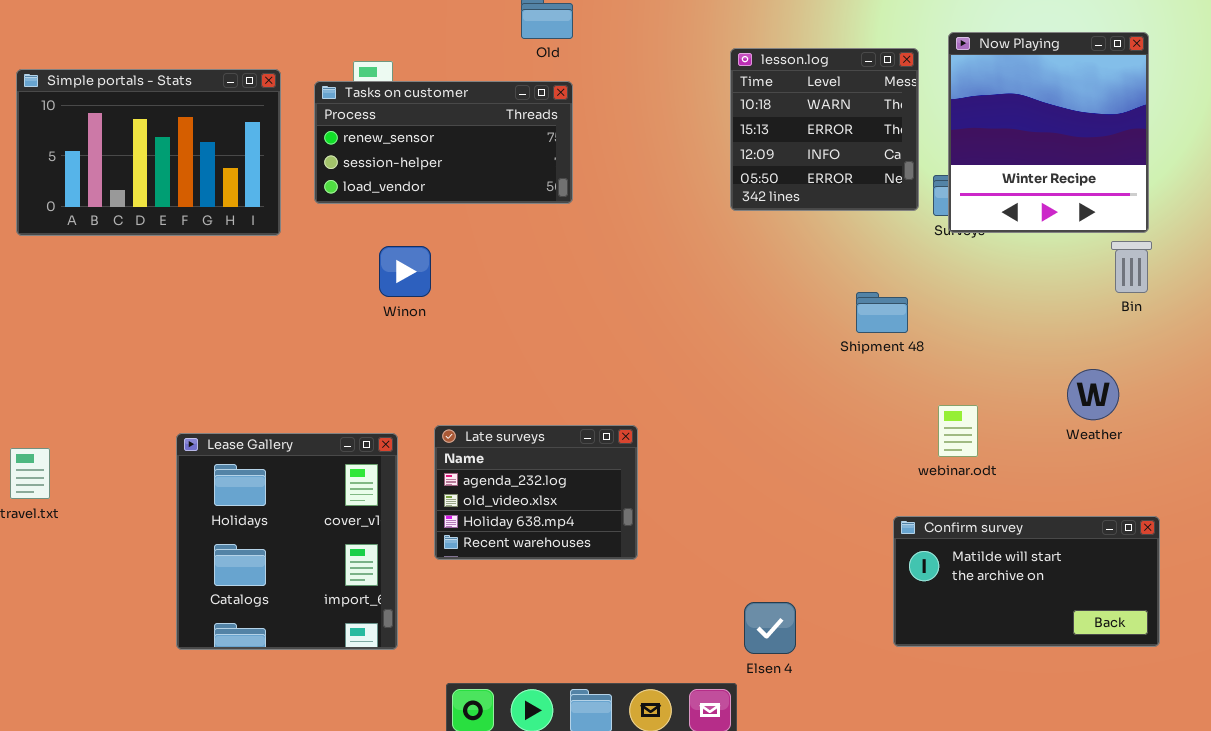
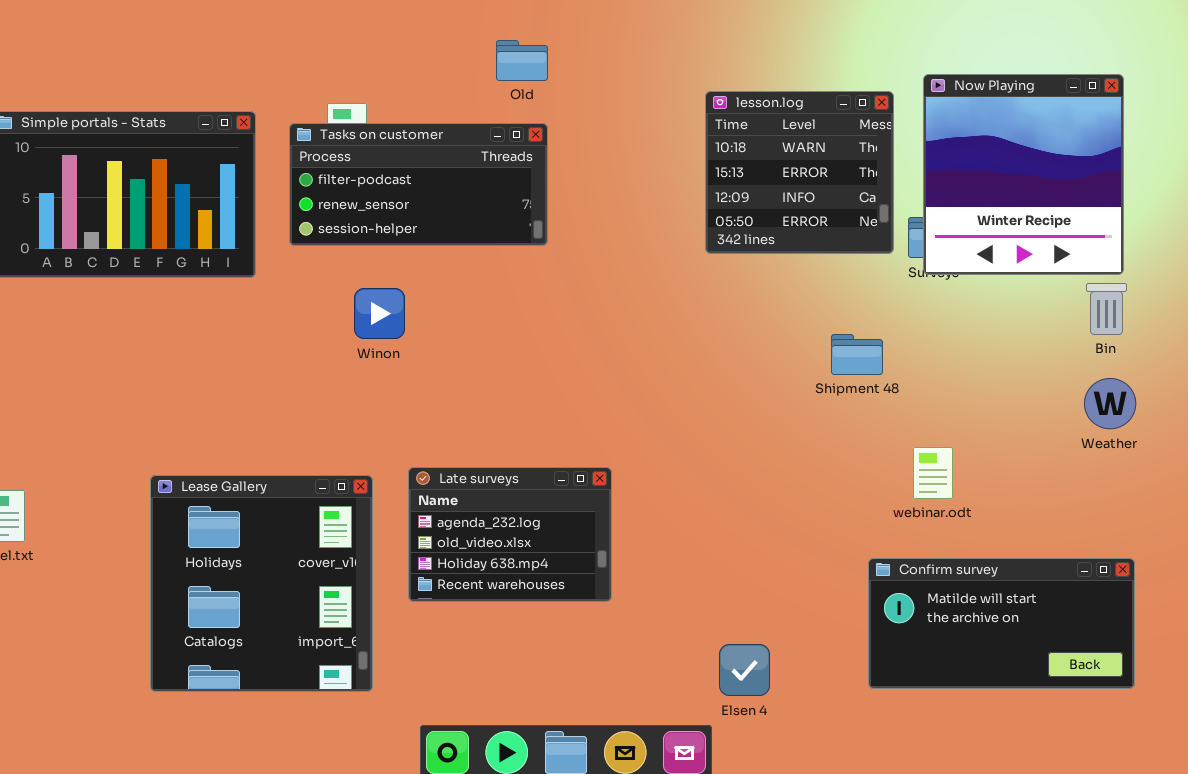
Tasks on customer: [314,81,573,204] -> [289,123,548,246], scrolled up 1 row
Weather: [1067,369,1119,420] -> [1084,378,1136,429], moved

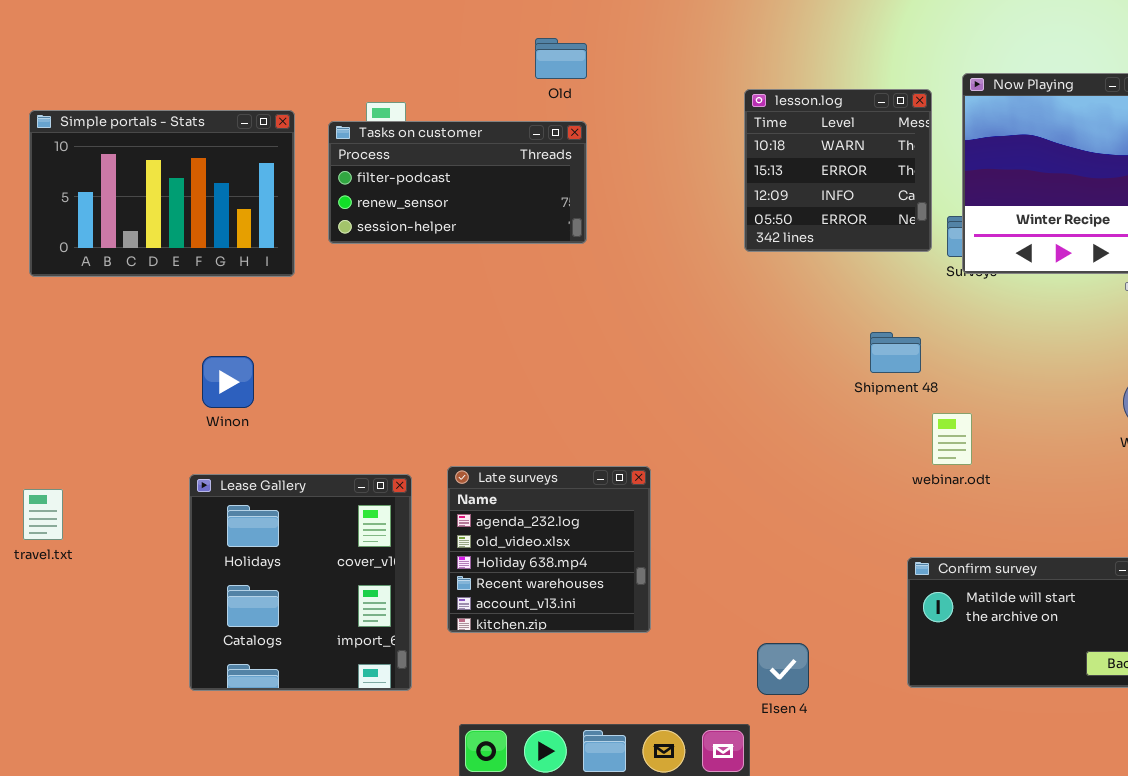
Winon: [354,288,405,339] -> [202,356,254,408], moved
webinar.odt: [913,447,953,499] -> [932,413,972,465], moved
Late surveys: [408,467,612,602] -> [447,466,651,633], resized

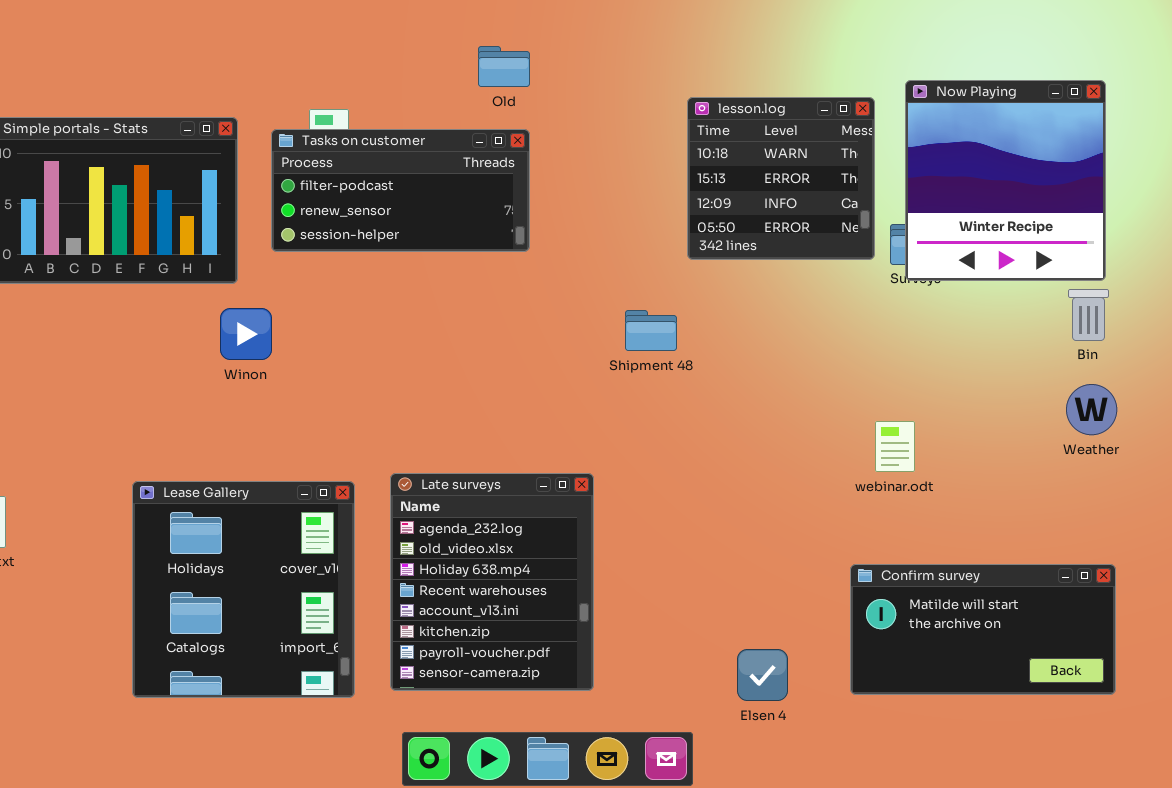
Shipment 48: [870,332,921,373] -> [625,310,677,351], moved
Winon: [202,356,254,408] -> [220,308,272,360], moved
Late surveys: [447,466,651,633] -> [390,473,594,691], resized
Elsen 4: [757,643,809,695] -> [737,649,788,701], moved

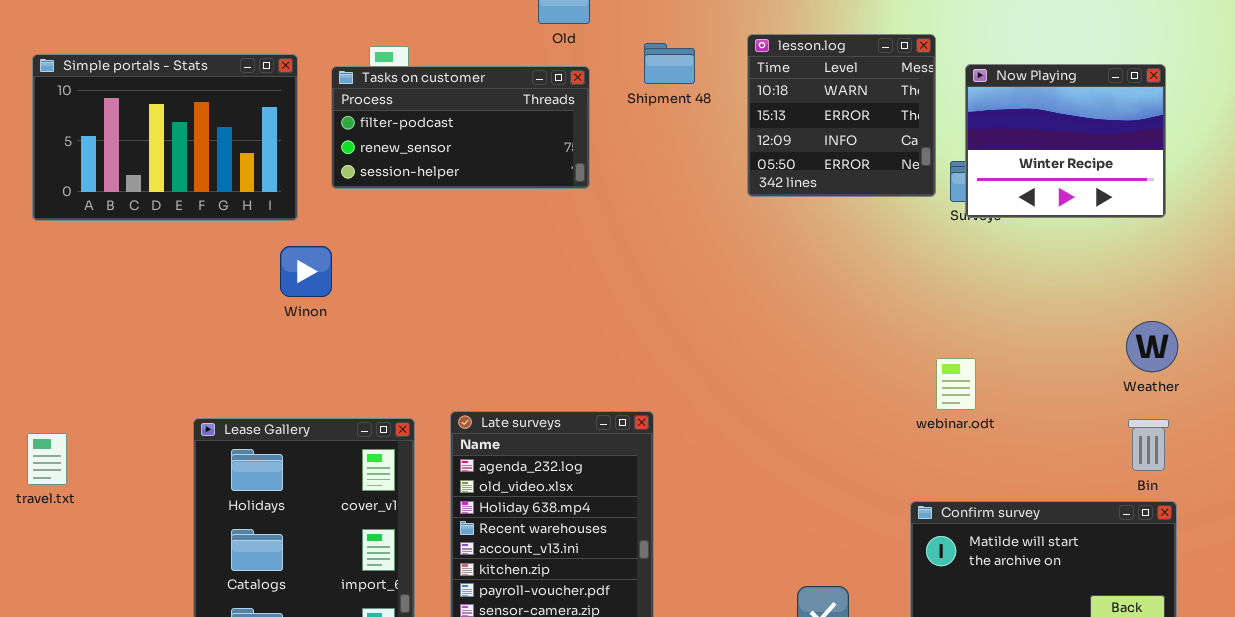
Now Playing: [905,80,1106,281] -> [965,64,1166,218], resized
Bin: [1068,289,1109,341] -> [1128,419,1169,471], moved
Shipment 48: [625,310,677,351] -> [644,43,695,84], moved

